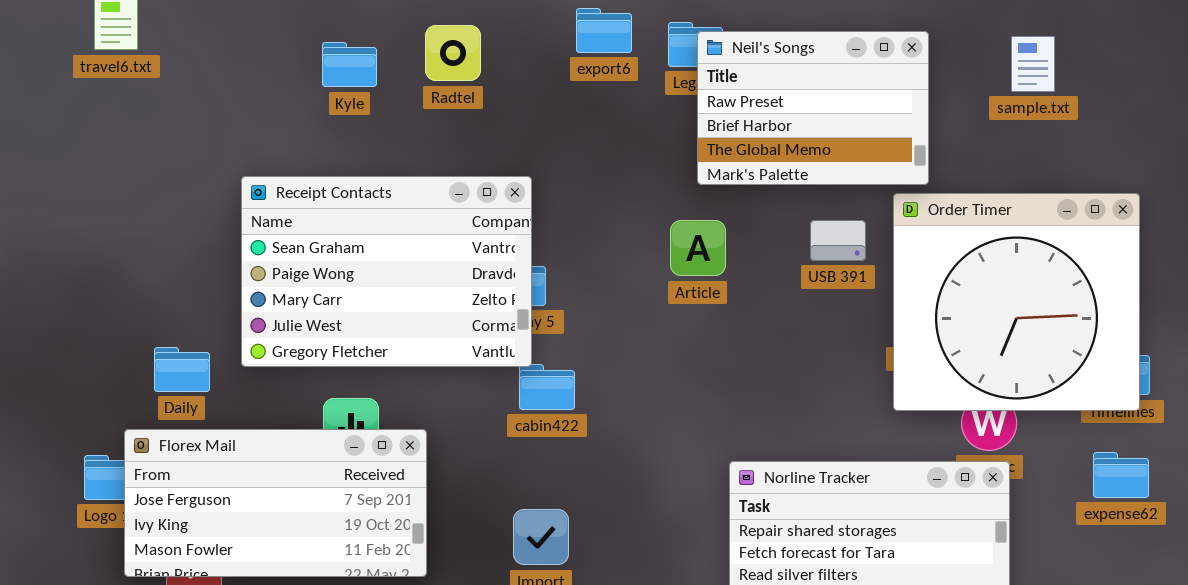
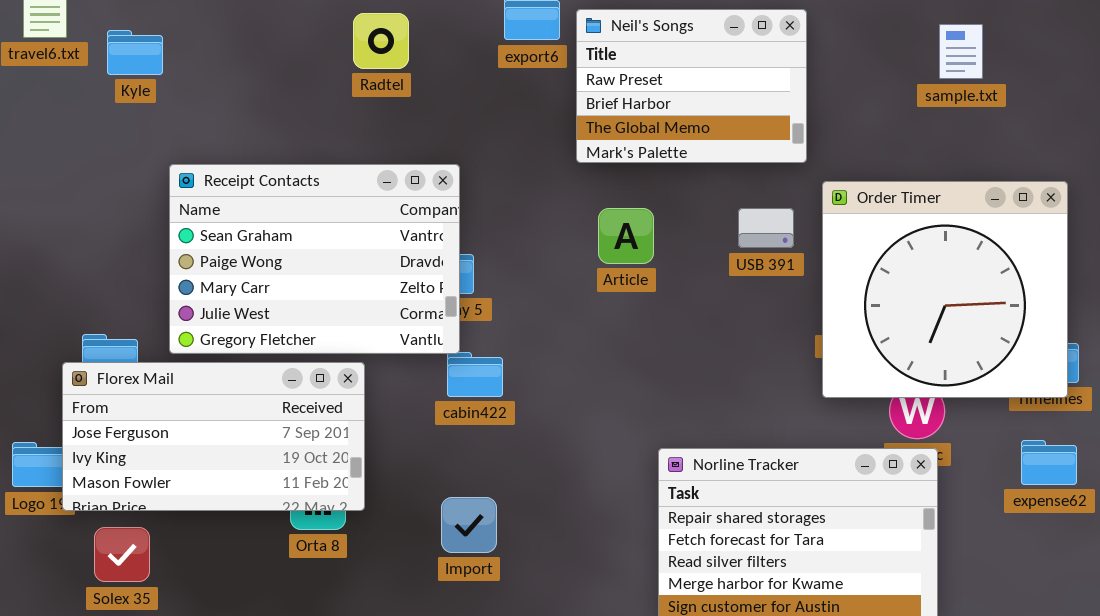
Neil's Songs: [697,31,929,185] -> [576,9,807,163], moved
Kyle: [322,42,377,87] -> [107,30,163,75], moved
Florex Mail: [124,429,427,577] -> [62,362,365,511], moved

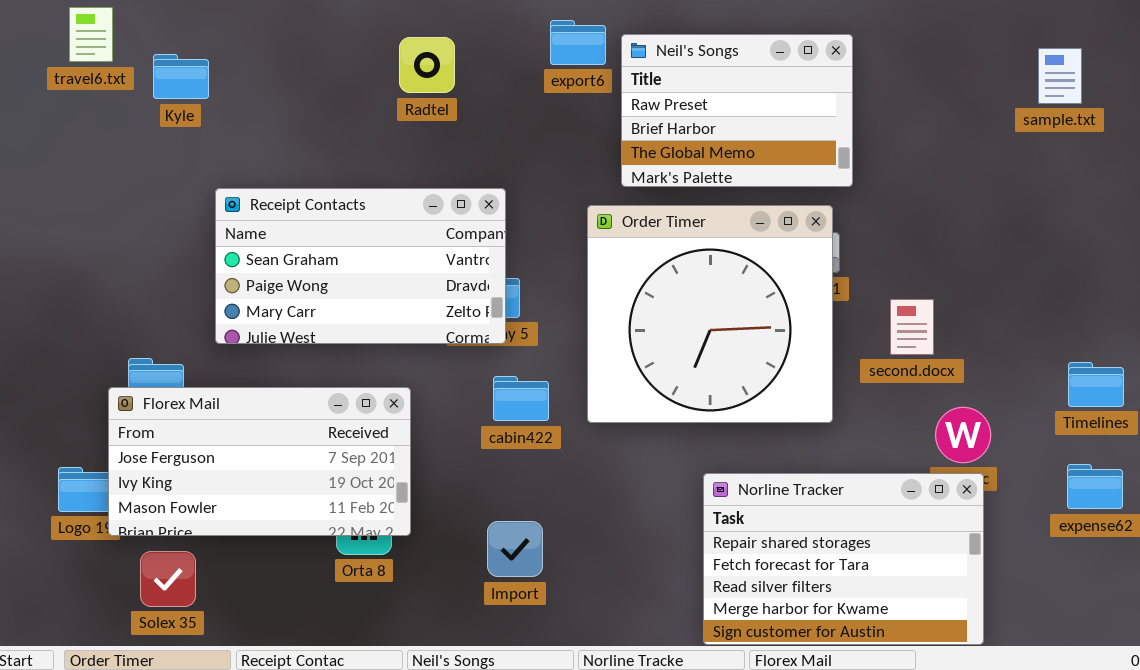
sample.txt: [939,24,983,79] -> [1038,48,1082,104], moved
Receipt Contacts: [169,164,460,354] -> [215,188,506,344], resized
Order Timer: [822,181,1068,398] -> [587,205,833,423], moved

